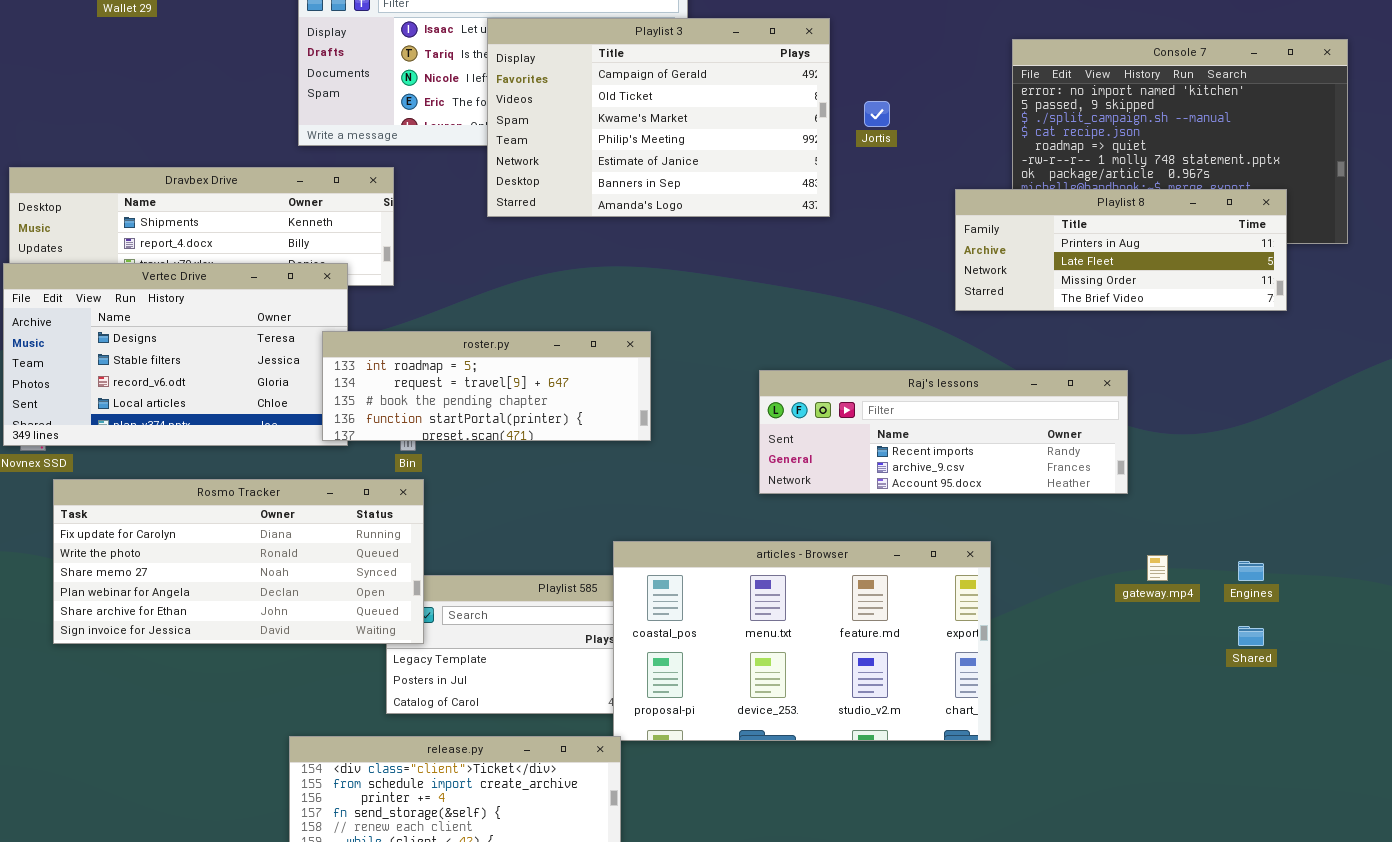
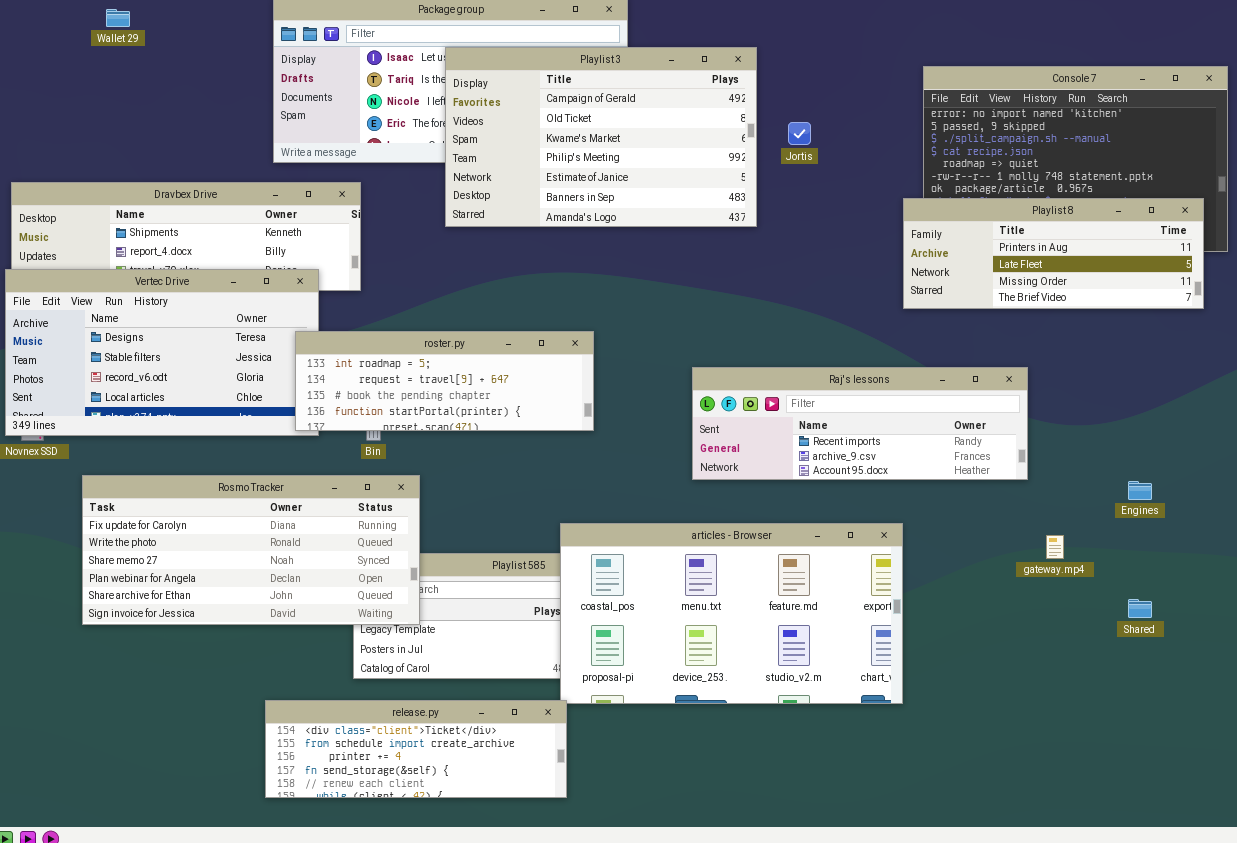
Playlist 8: [955,189,1287,311] -> [903,198,1204,309], moved
Rosmo Tracker: [53,479,424,644] -> [82,475,420,625], moved
Engines: [1238,561,1264,581] -> [1128,481,1152,500], moved

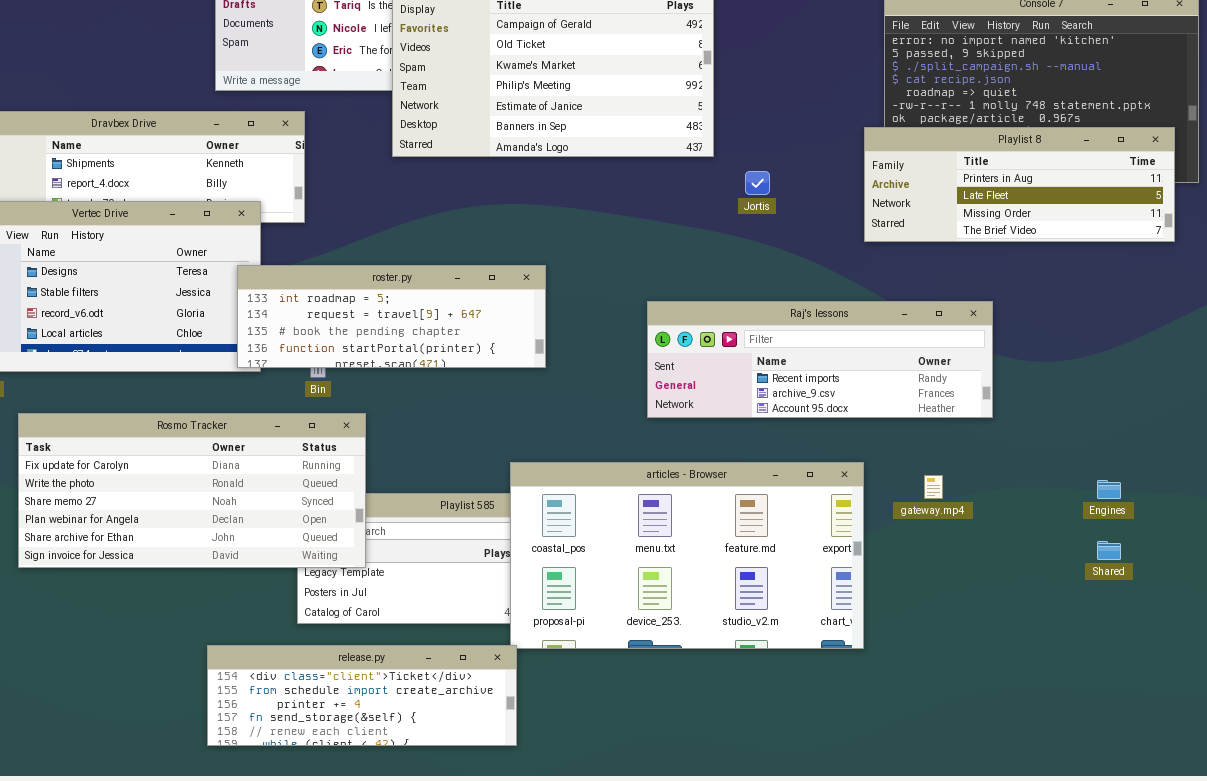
Jortis: [788,122,811,145] -> [745,171,770,195], moved
Engines: [1128,481,1152,500] -> [1097,480,1121,499], moved
gateway.mp4: [1046,535,1064,559] -> [924,475,943,499], moved

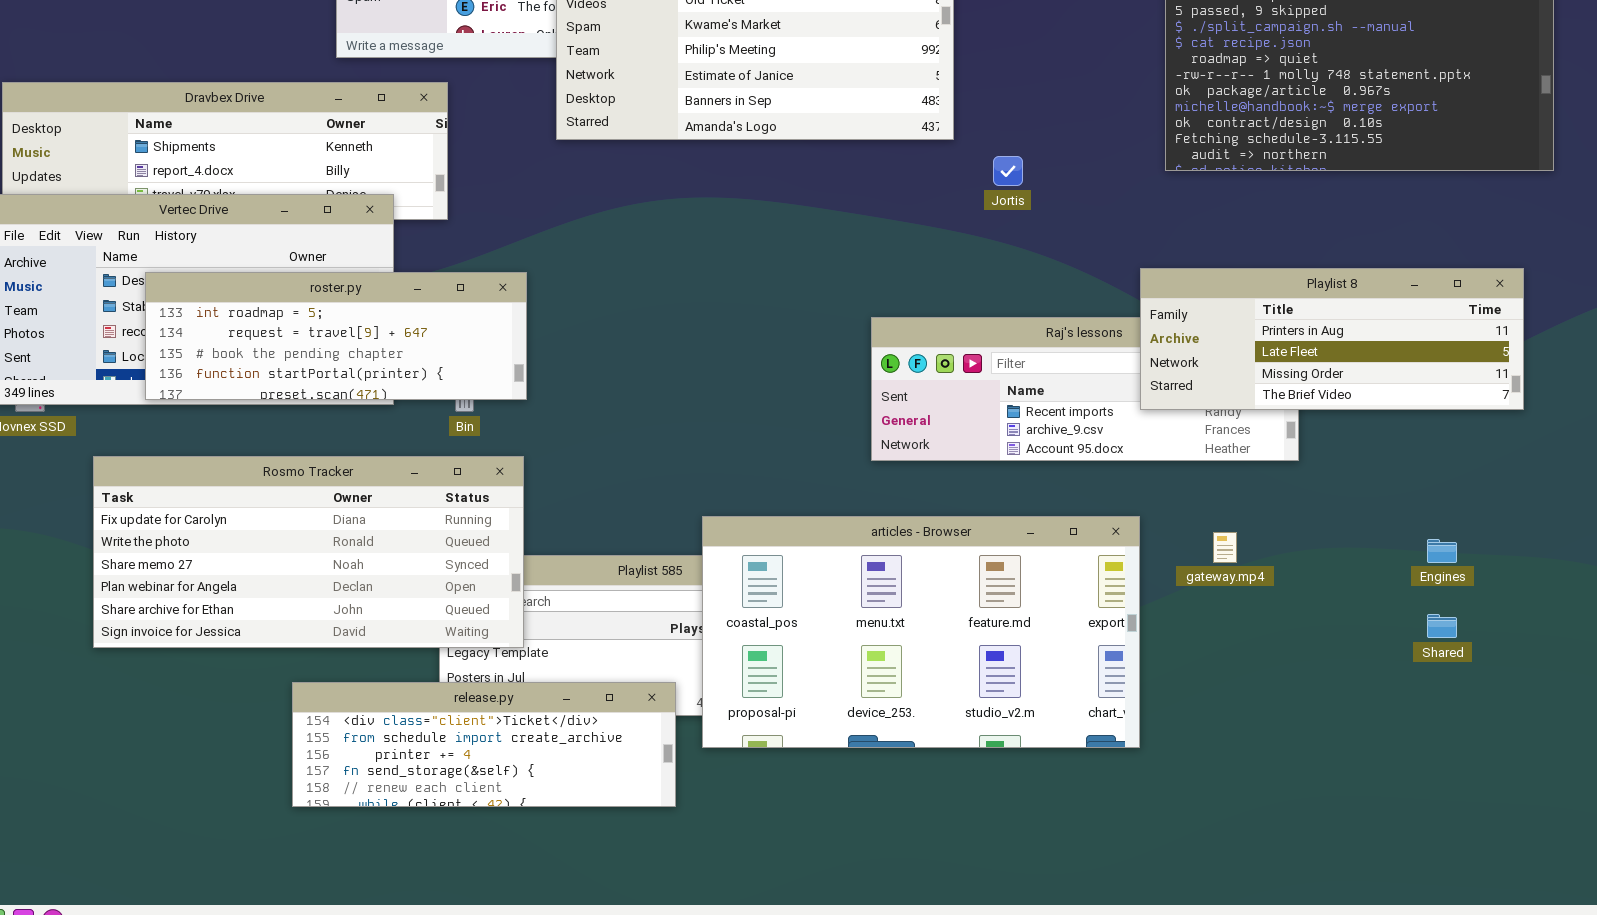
Playlist 8: [864,127,1175,242] -> [1140,268,1524,410], moved
roster.py: [237,265,546,368] -> [145,272,527,400], moved
release.py: [207,645,517,746] -> [292,682,676,807], moved

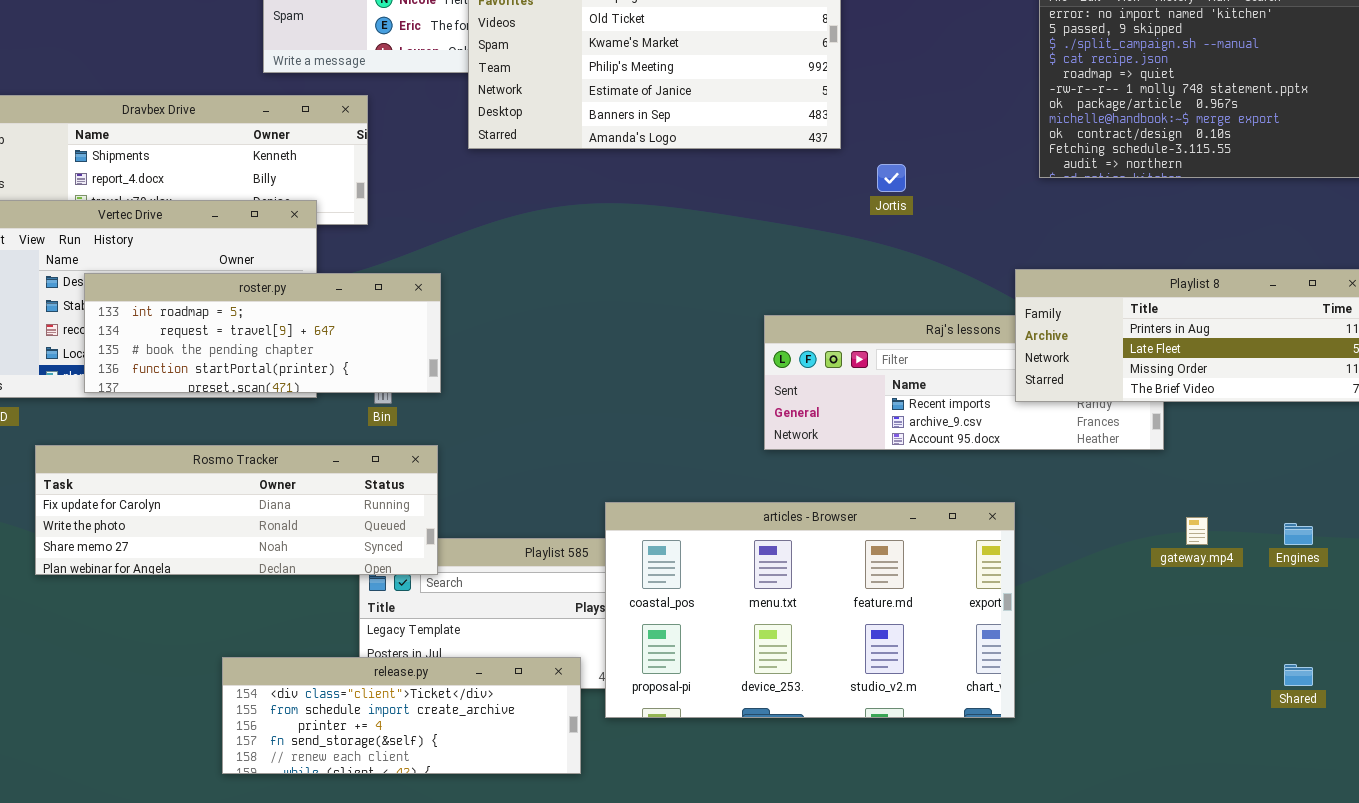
Rosmo Tracker: [93,456,524,648] -> [35,445,438,575], resized
gateway.mp4: [1213,532,1237,563] -> [1186,517,1208,545], moved
Shared: [1427,614,1457,638] -> [1284,664,1313,686], moved

